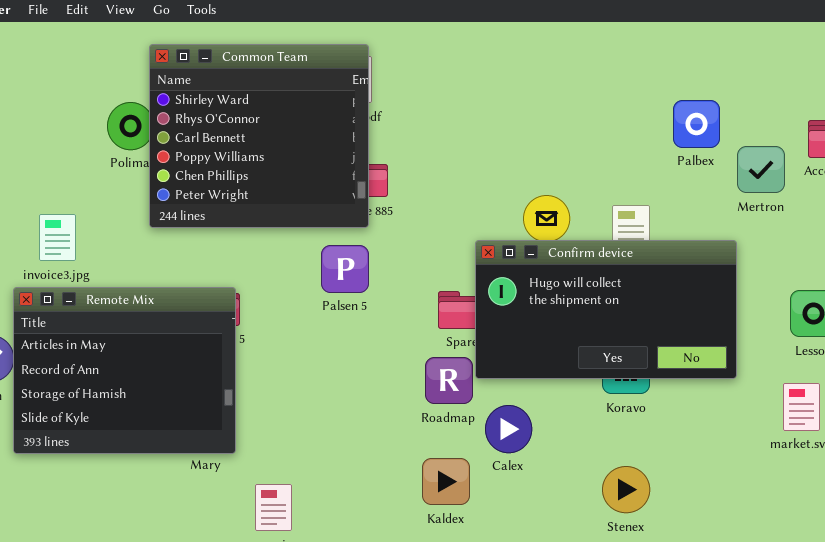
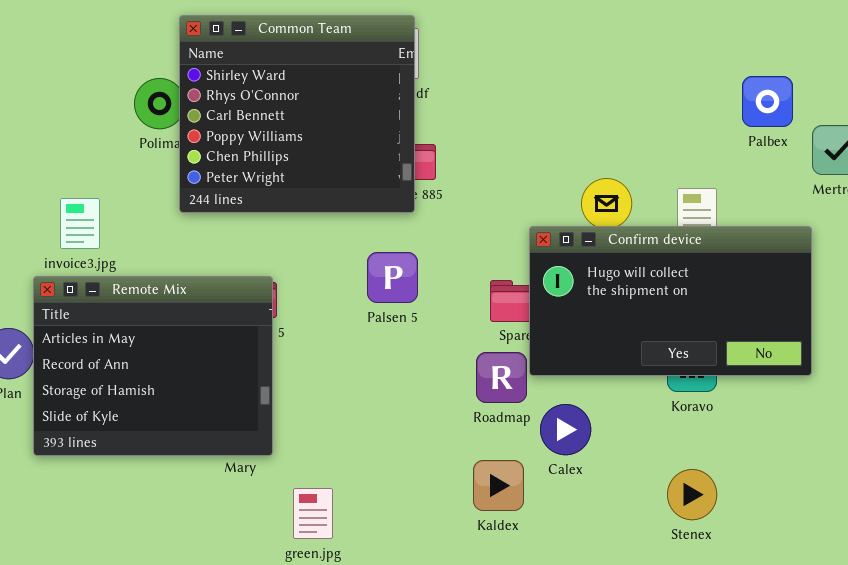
Palsen 5: [321,245,369,293] -> [367,252,418,303], moved

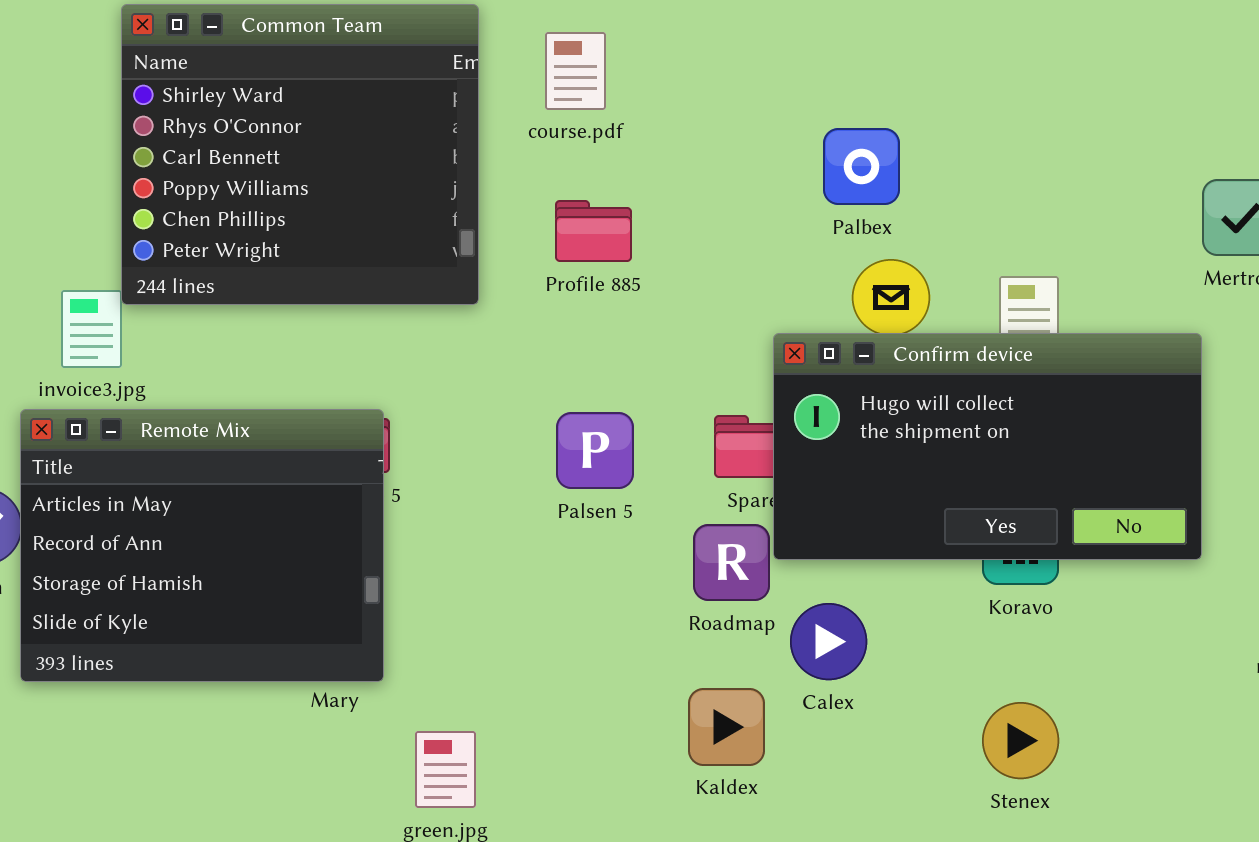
Common Team: [179,15,415,213] -> [121,4,479,305], moved
Palbex: [742,76,793,127] -> [823,128,900,205], moved
Palsen 5: [367,252,418,303] -> [556,412,634,489], moved

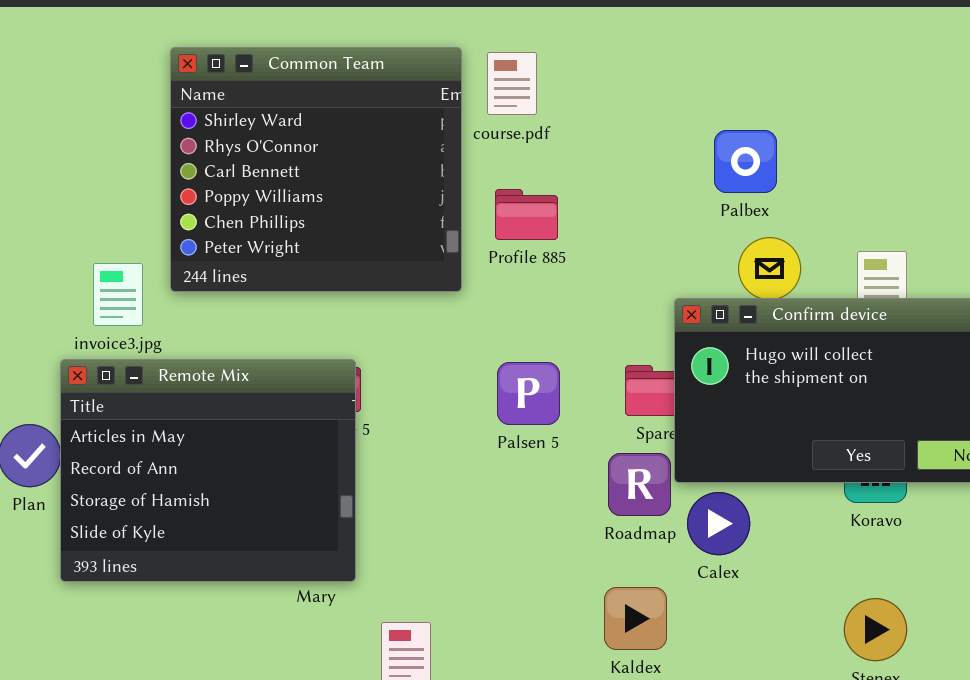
Common Team: [121,4,479,305] -> [170,47,462,292], moved
Calex: [790,603,867,680] -> [687,492,750,555], moved

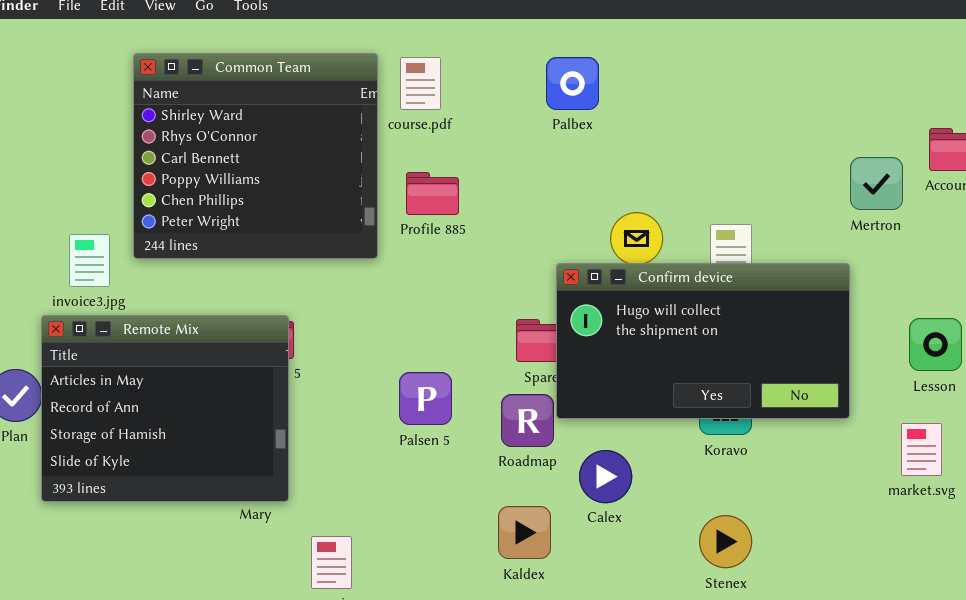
Palbex: [714,130,777,193] -> [546,57,599,110], moved
Palsen 5: [497,362,560,425] -> [399,372,452,425], moved
Calex: [687,492,750,555] -> [579,450,632,503], moved

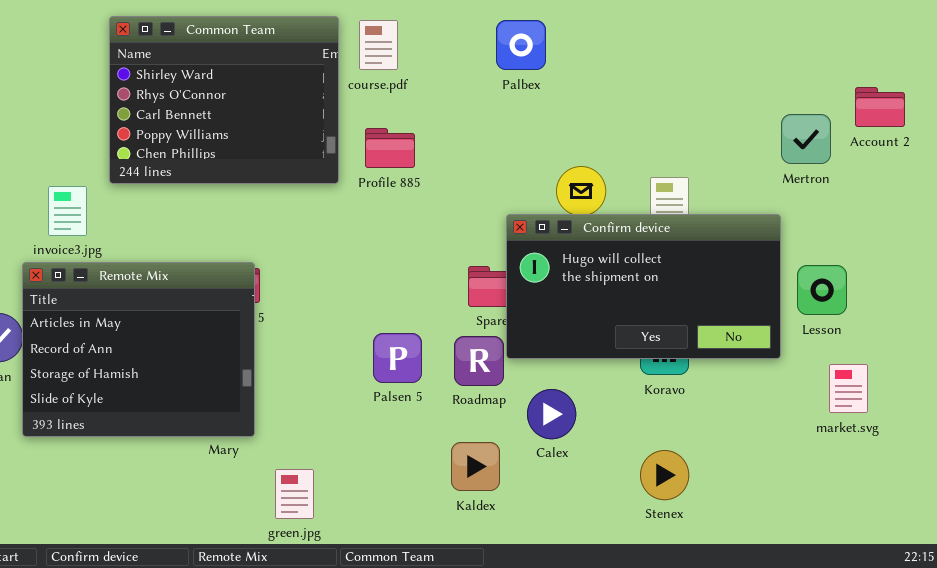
Common Team: [133,53,378,259] -> [109,16,339,184], resized
Lesson: [909,318,962,371] -> [797,265,847,315], moved
Palsen 5: [399,372,452,425] -> [373,333,422,383], moved

